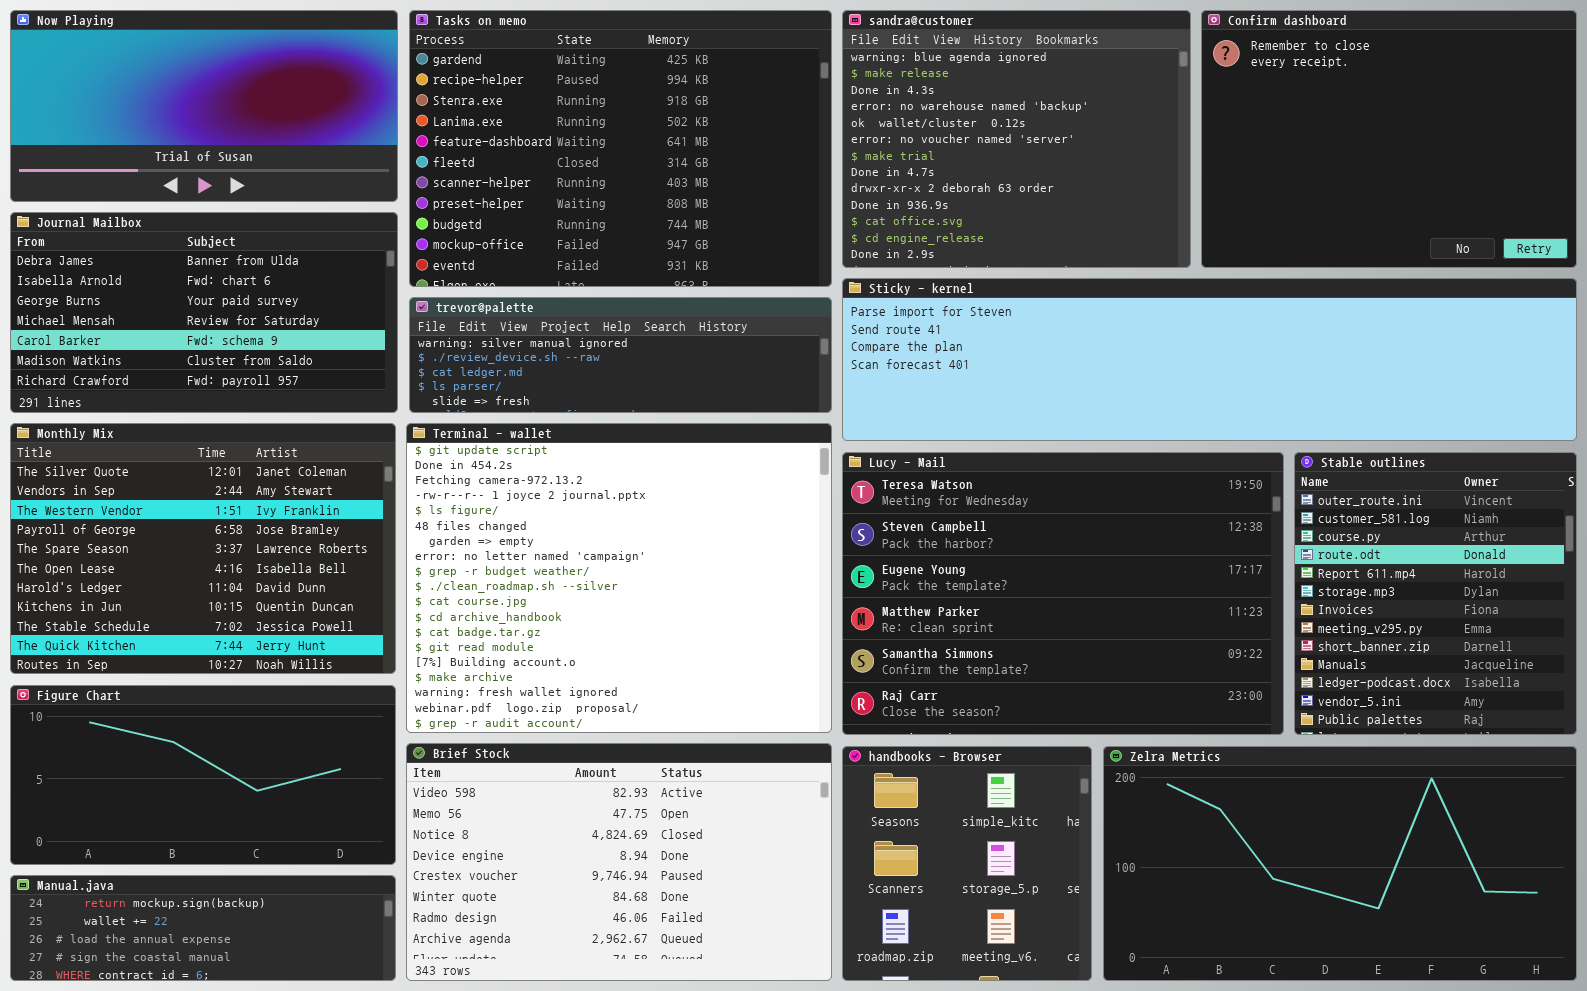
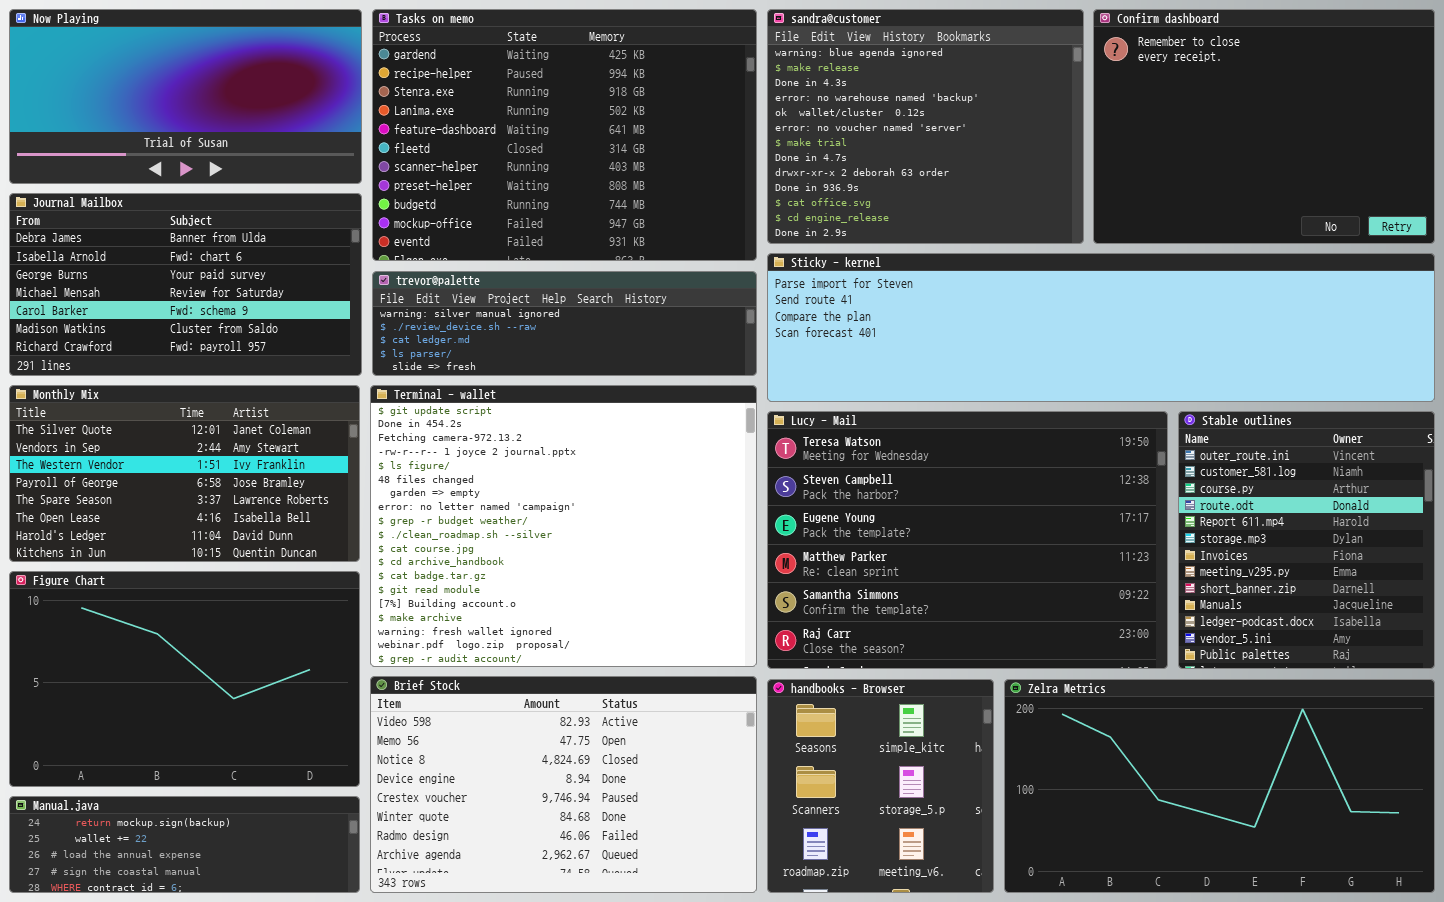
Monthly Mix: [10,423,396,674] -> [9,385,360,562], resized
Figure Chart: [10,685,396,865] -> [9,571,360,787], resized

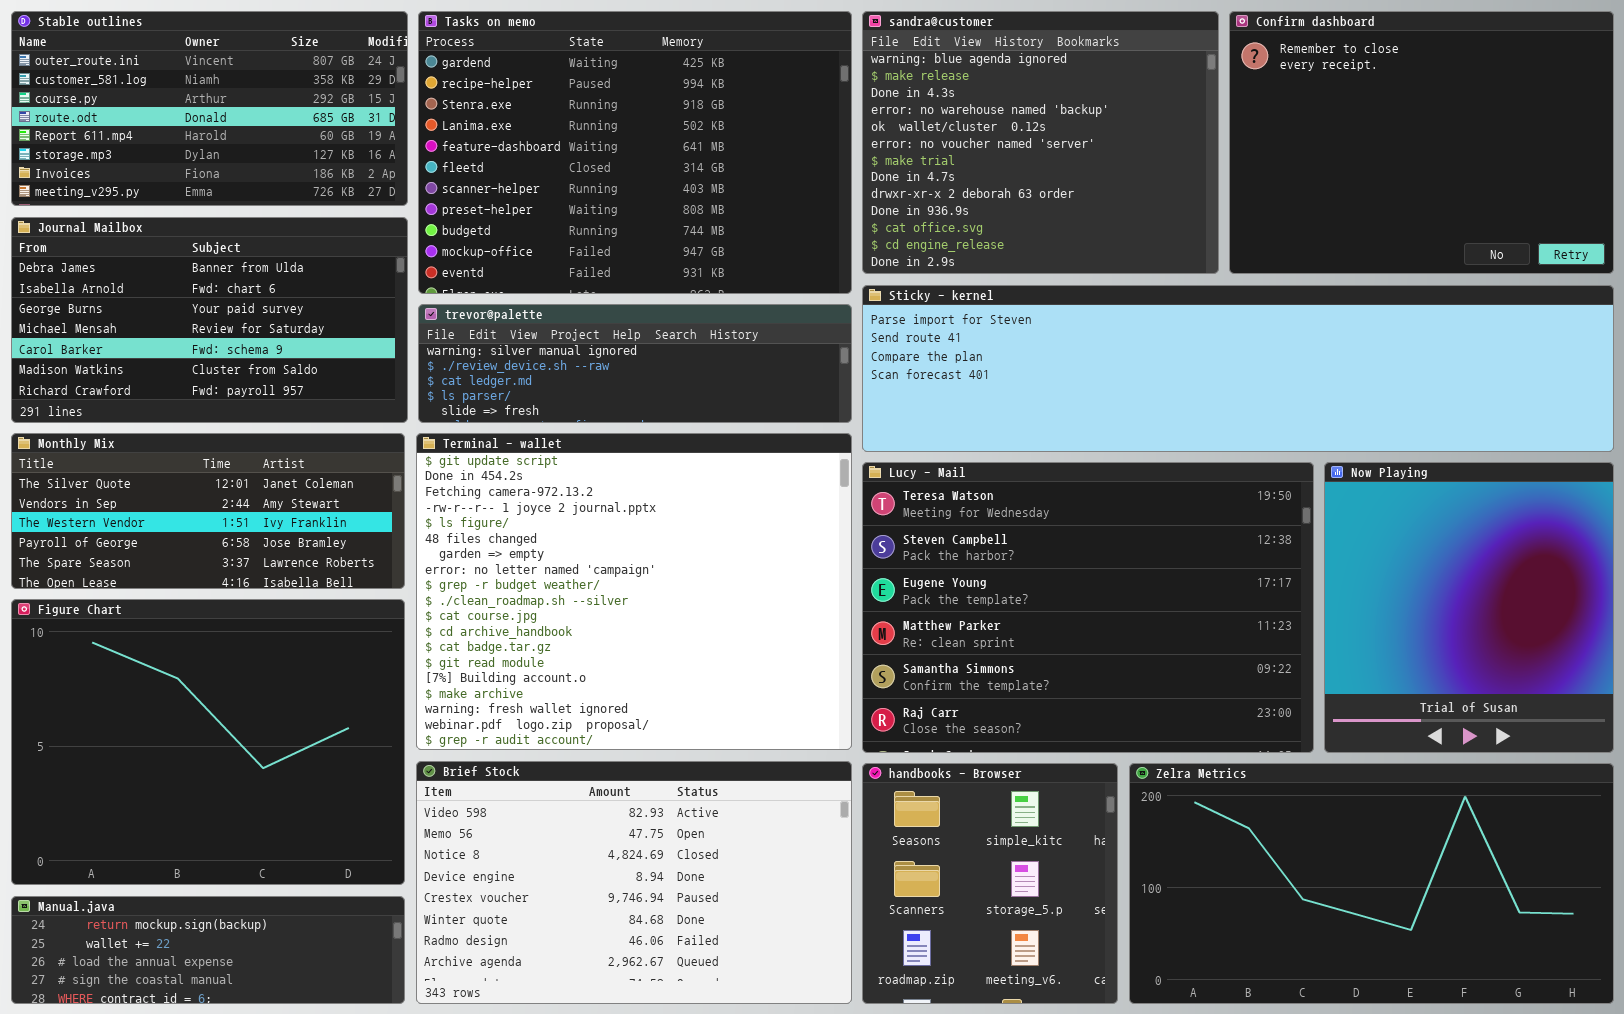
Now Playing: [9,9,362,184] -> [1324,462,1614,753], moved, resized
Monthly Mix: [9,385,360,562] -> [11,433,405,589], resized
Stable outlines: [1178,411,1435,669] -> [11,11,408,206], moved, resized
Figure Chart: [9,571,360,787] -> [11,599,405,885], resized

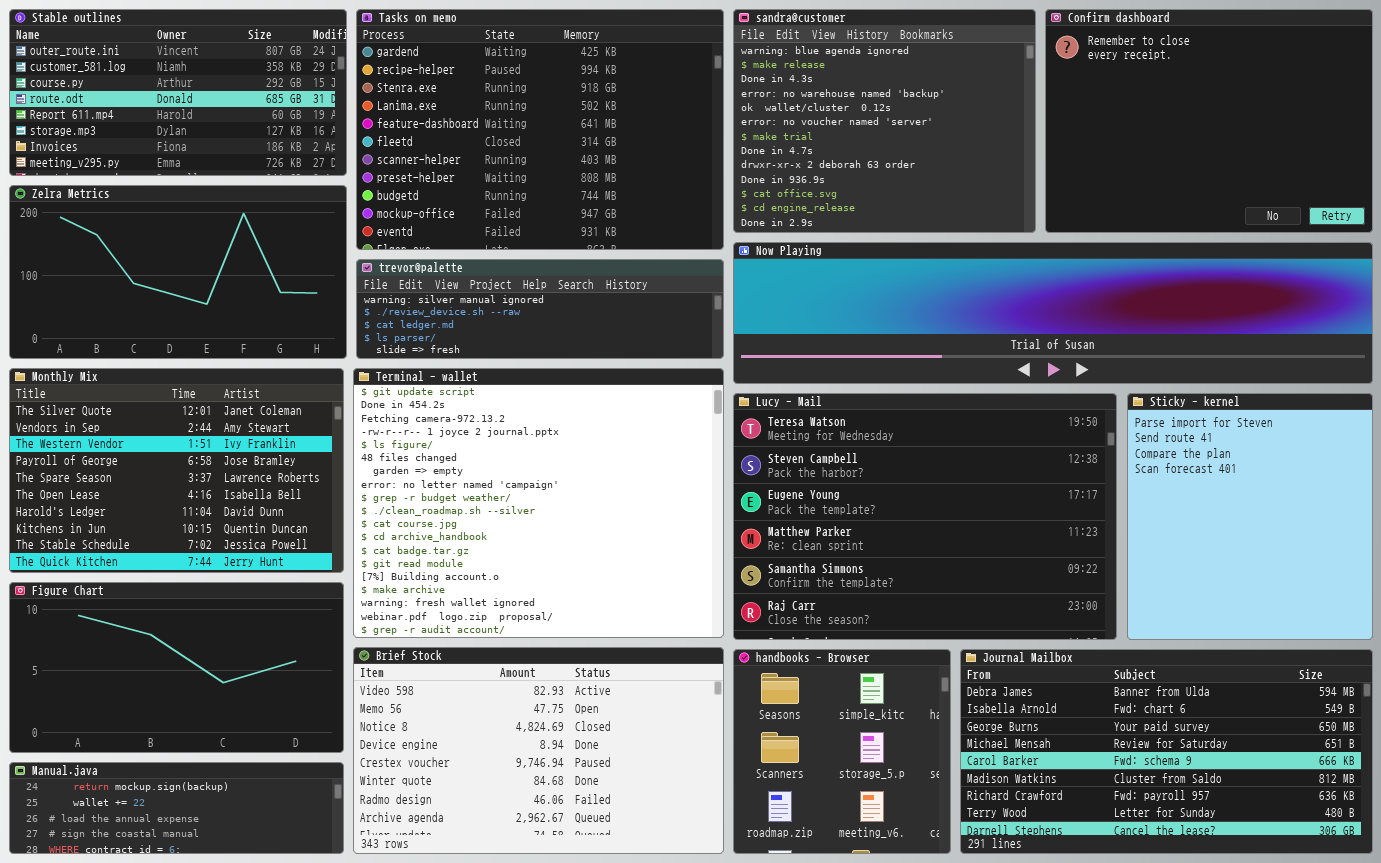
Journal Mailbox: [11,217,408,423] -> [960,649,1373,854], moved, resized
Sticky - kernel: [862,285,1614,452] -> [1127,393,1373,640], moved, resized
Monthly Mix: [11,433,405,589] -> [9,368,344,573], resized
Now Playing: [1324,462,1614,753] -> [733,242,1373,384], moved, resized
Figure Chart: [11,599,405,885] -> [9,582,344,753], resized
Zelra Metrics: [1129,763,1614,1004] -> [9,185,347,359], moved, resized

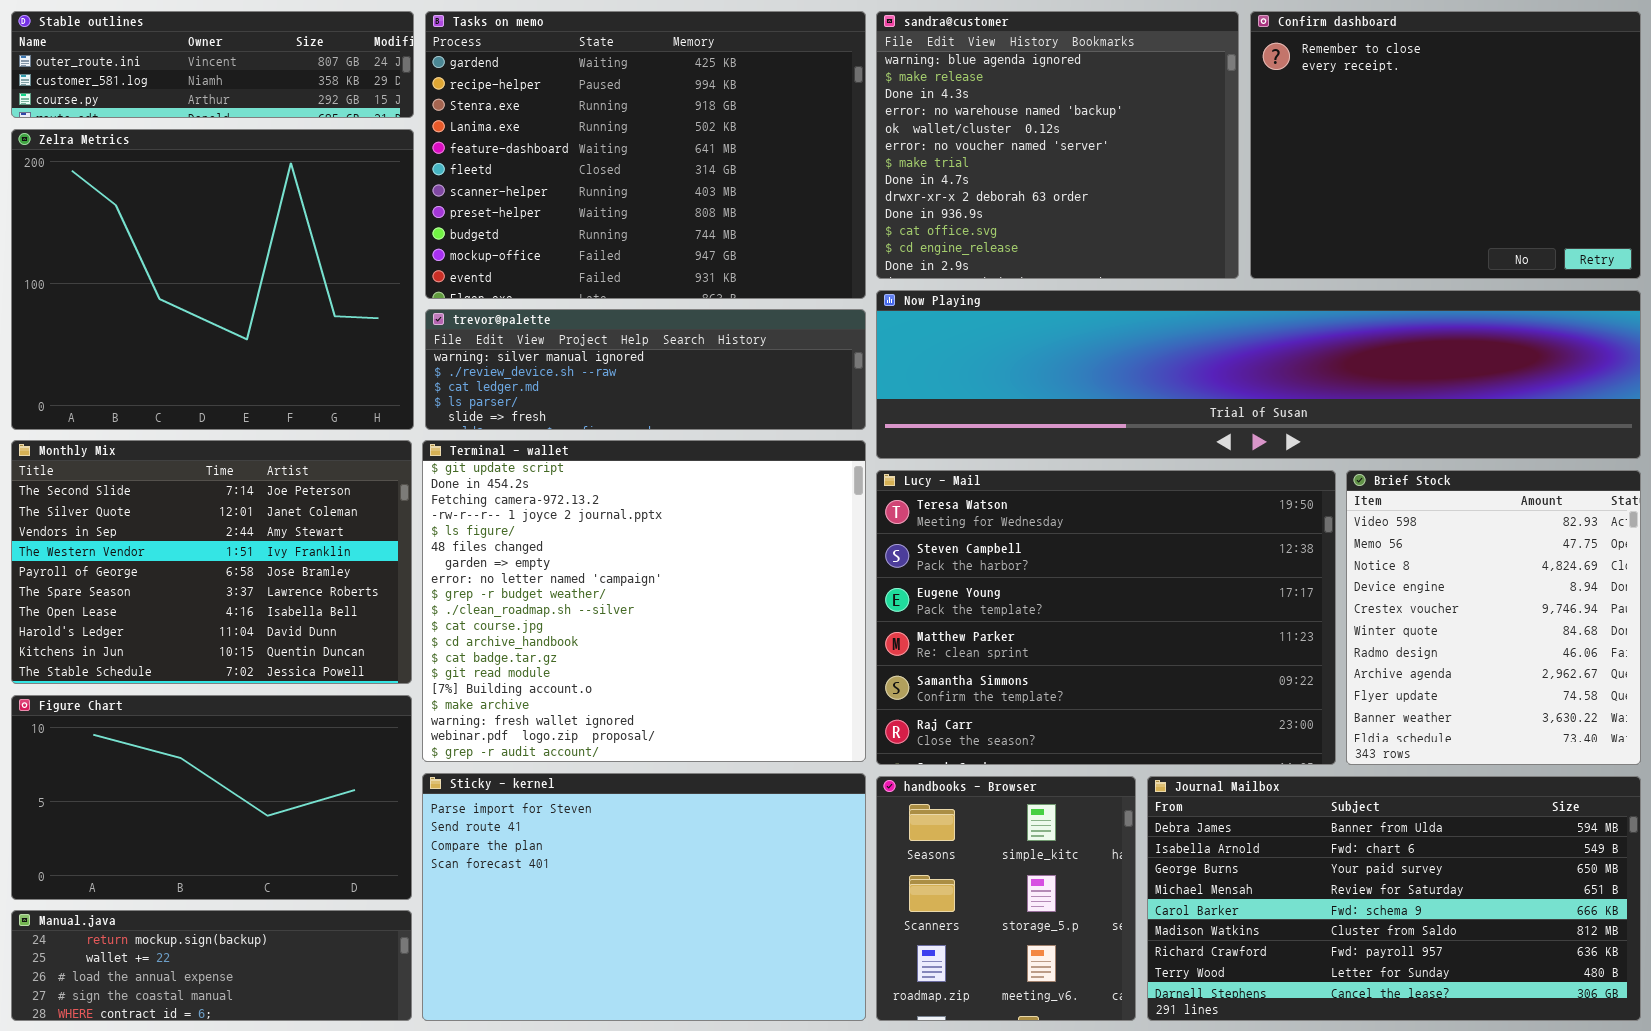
Stable outlines: [9,9,347,176] -> [11,11,414,118], resized
Zelra Metrics: [9,185,347,359] -> [11,129,414,430], resized
Monthly Mix: [9,368,344,573] -> [11,440,412,684], scrolled up 1 row
Sticky - kernel: [1127,393,1373,640] -> [422,773,866,1021], moved, resized
Brief Stock: [353,647,724,854] -> [1346,470,1641,765], moved, resized

